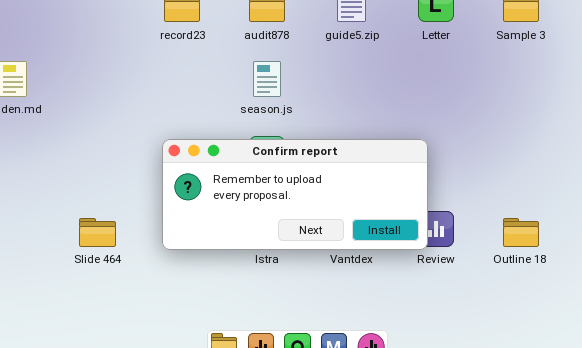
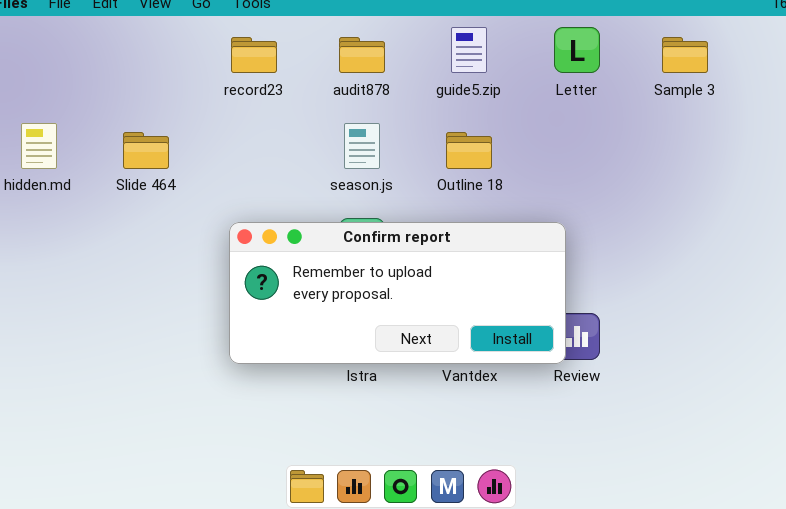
Slide 464: [79,218,116,247] -> [123,132,169,169], moved
Outline 18: [503,218,539,247] -> [446,132,492,169], moved

